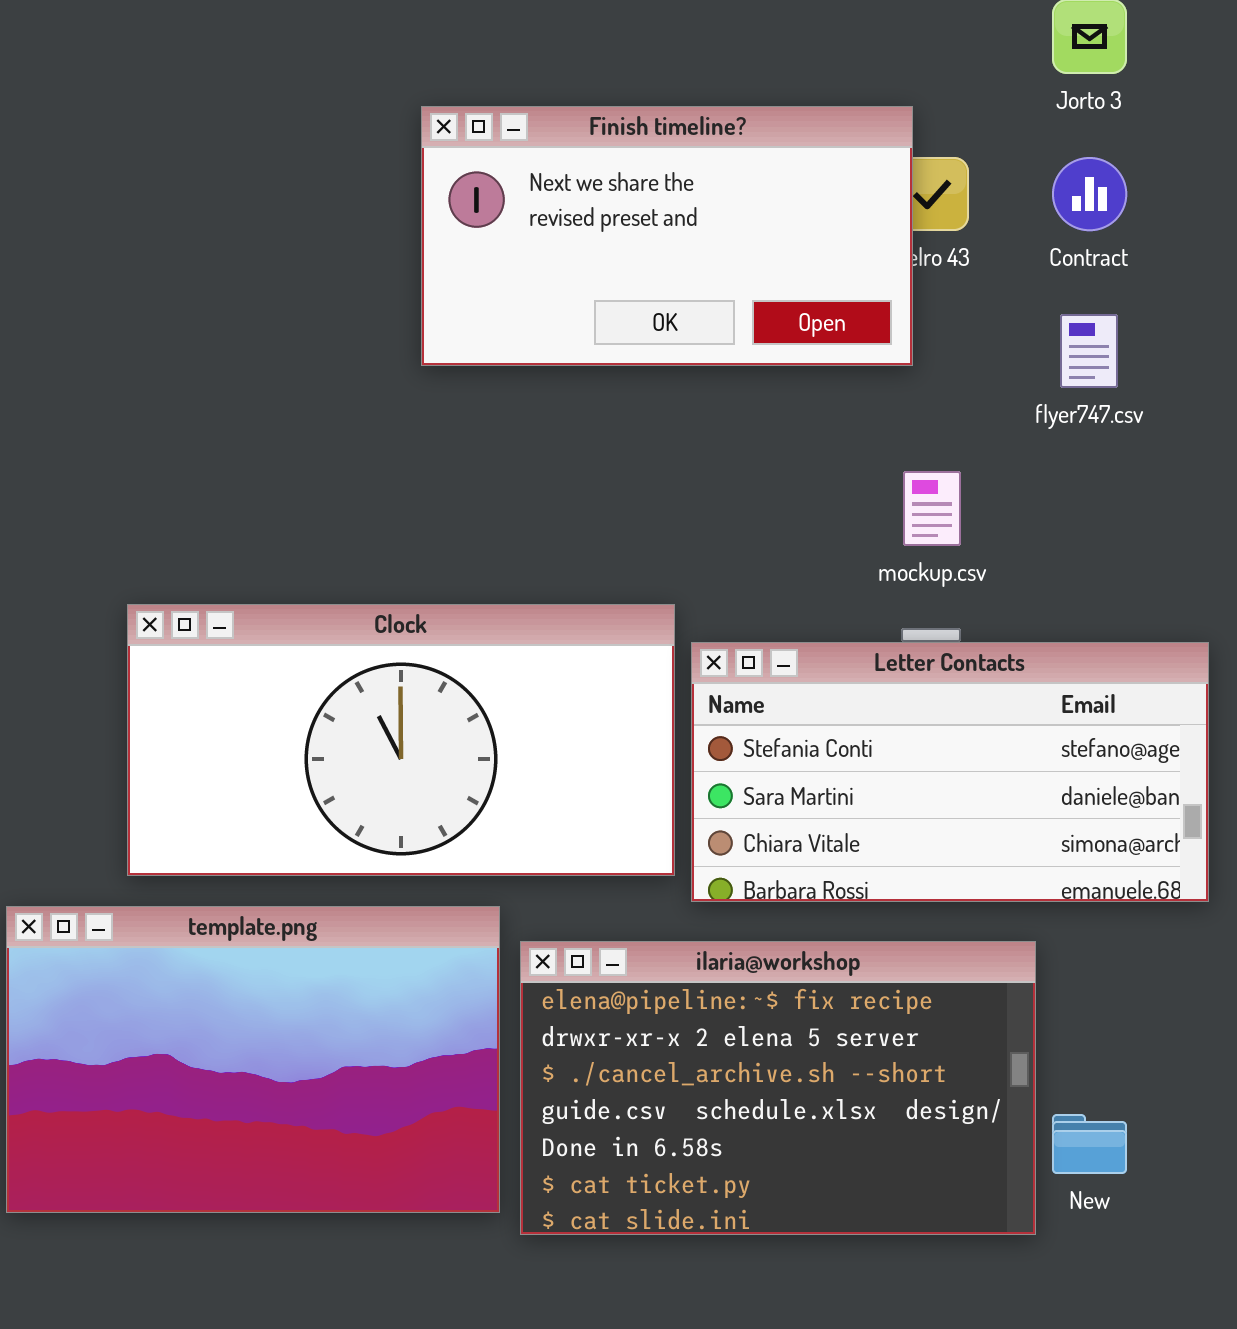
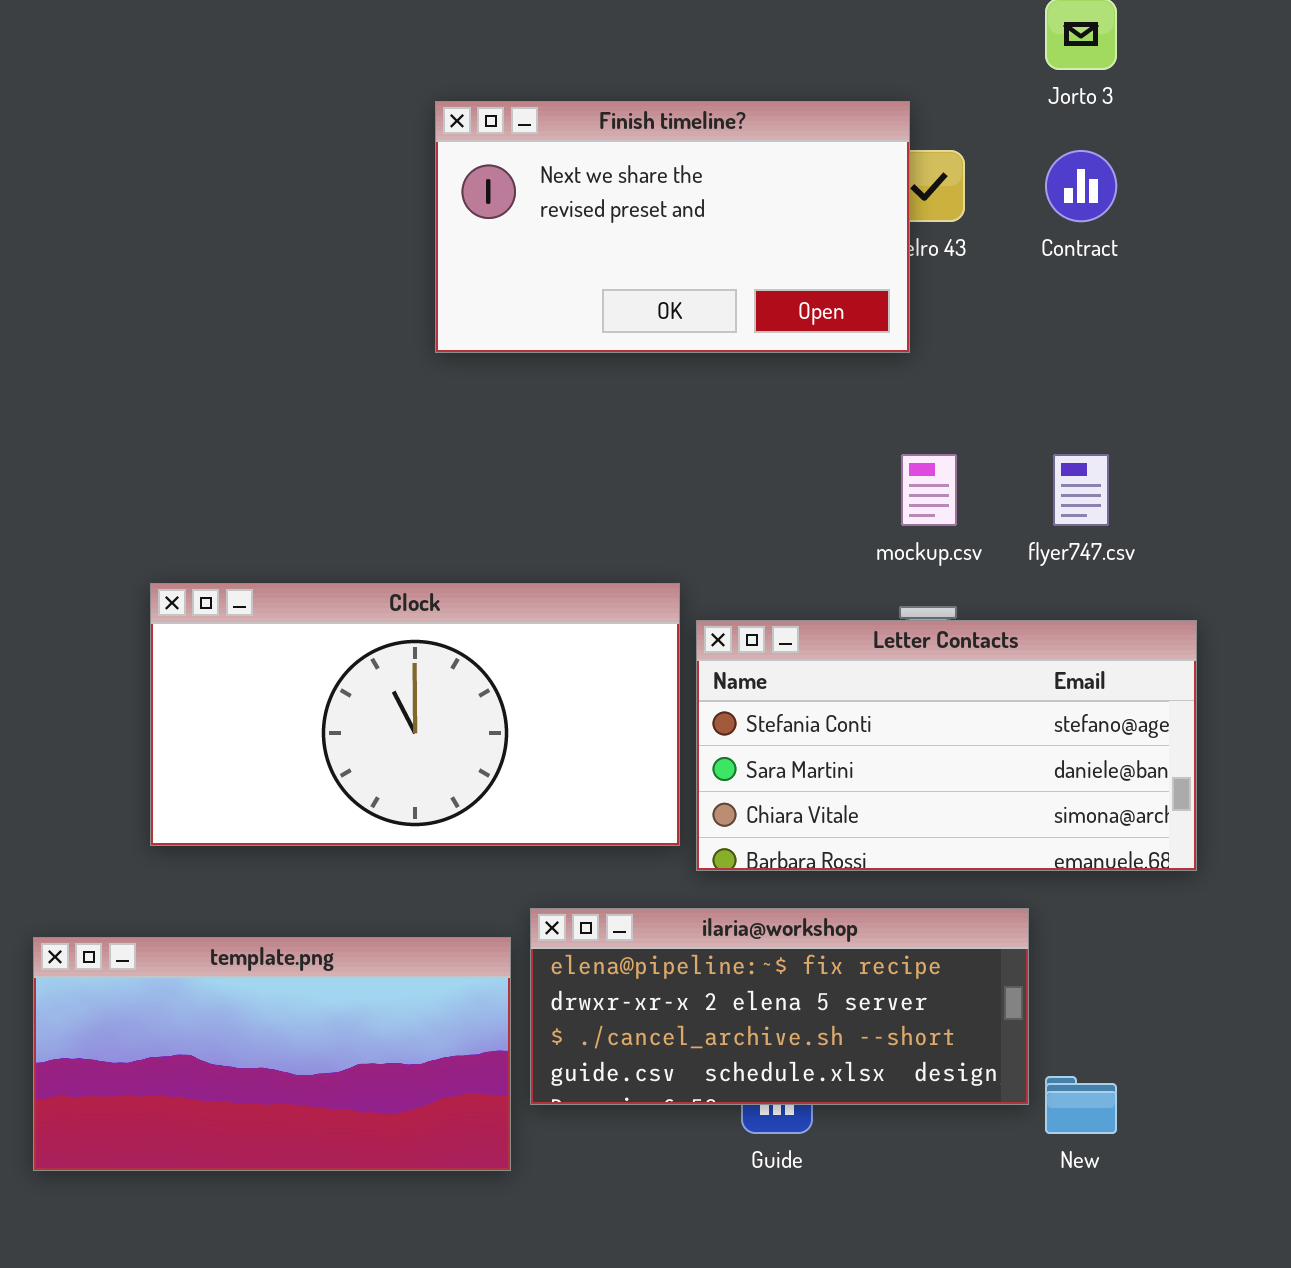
flyer747.csv: [1060,314,1118,388] -> [1053,454,1109,526], moved
template.png: [6,906,500,1213] -> [33,937,511,1171], resized
ilaria@workshop: [520,941,1036,1235] -> [530,908,1029,1105], resized

